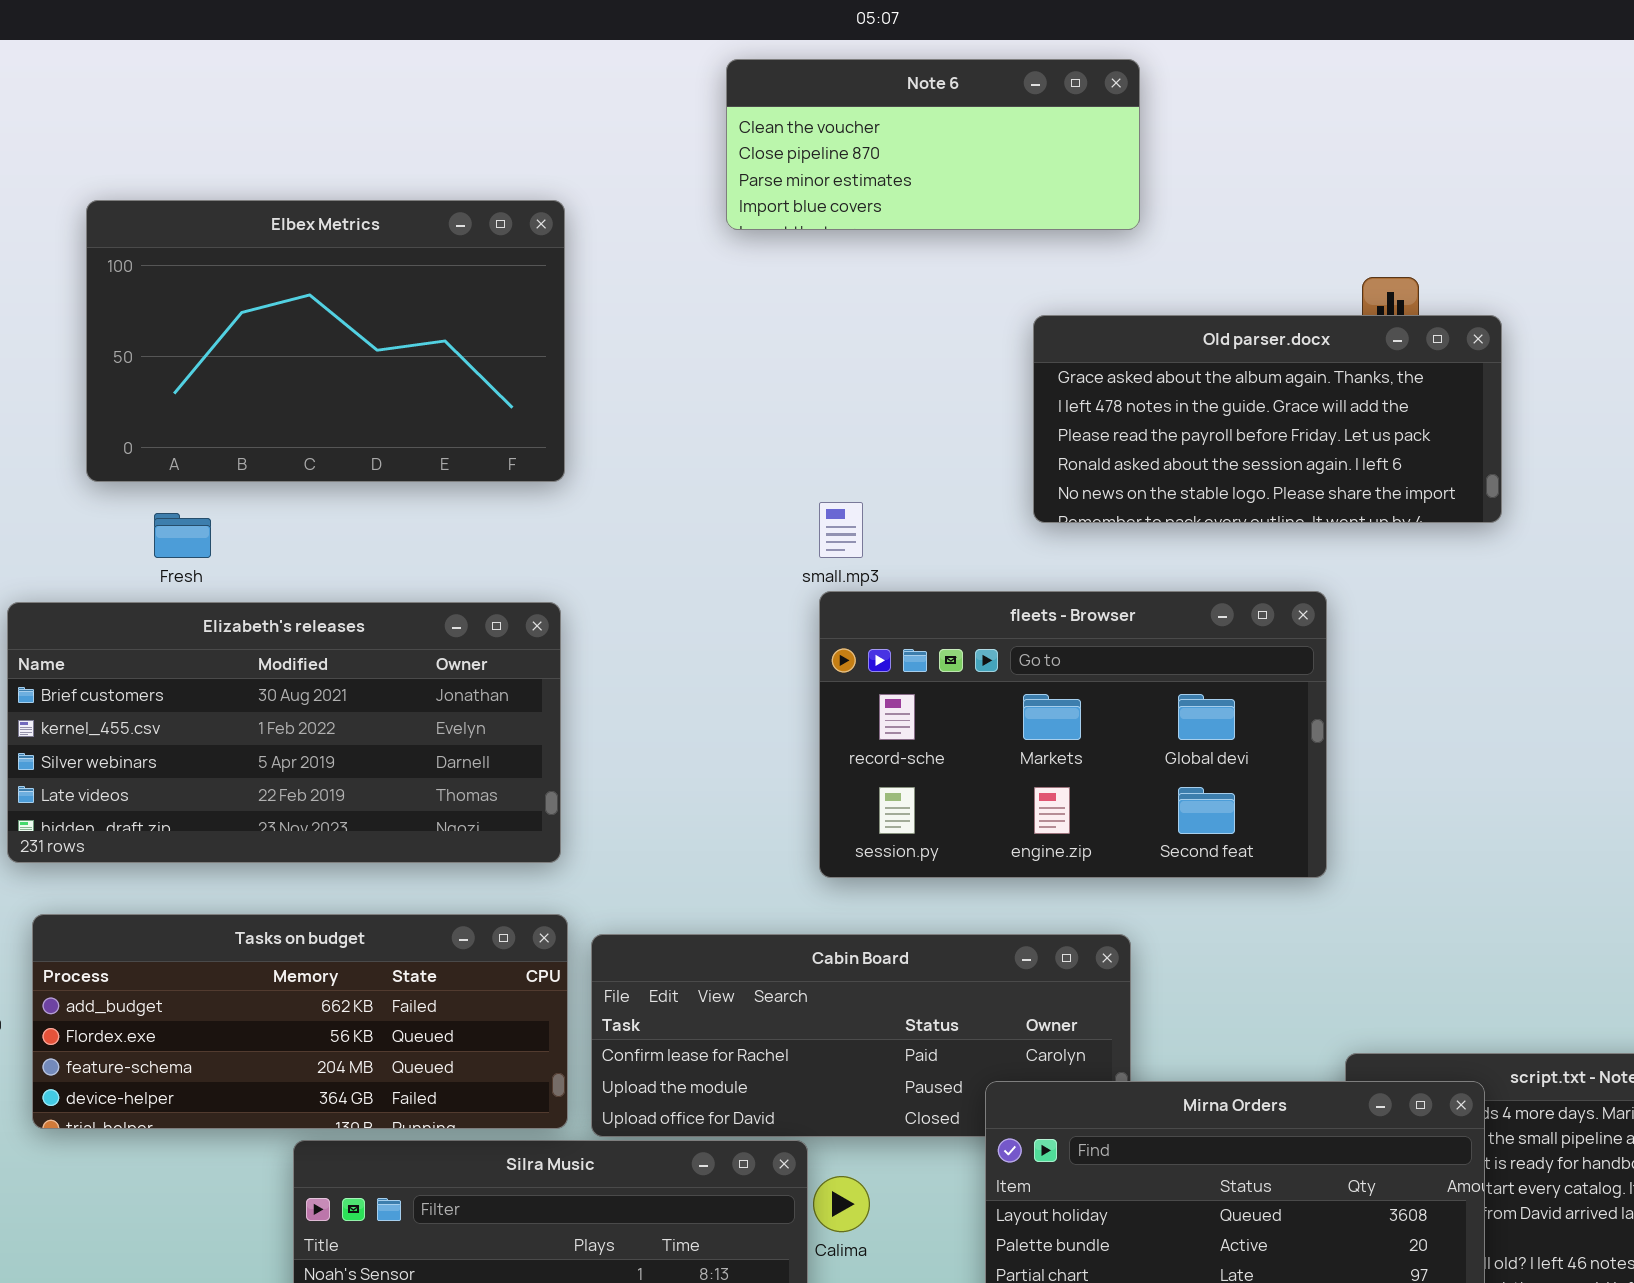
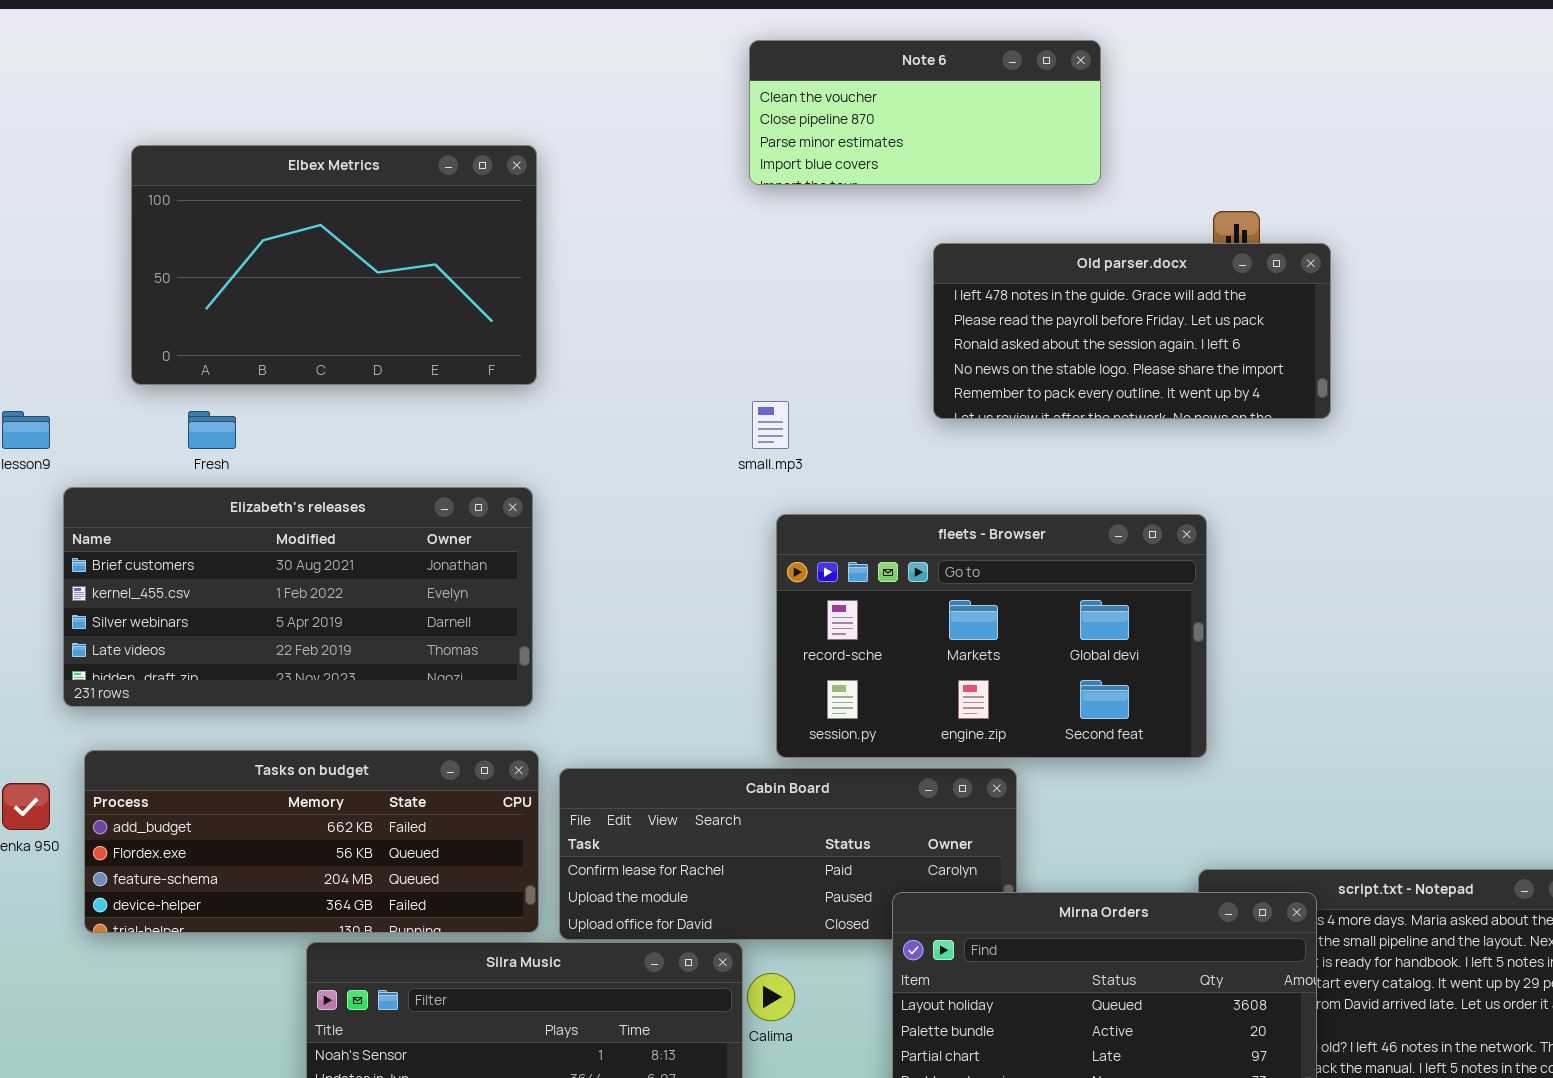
Note 6: [726,59,1140,230] -> [749,40,1101,185], moved
Old parser.docx: [1033,315,1502,523] -> [933,243,1331,419], scrolled down 1 row
fleets - Browser: [819,591,1327,878] -> [776,514,1207,758], moved

